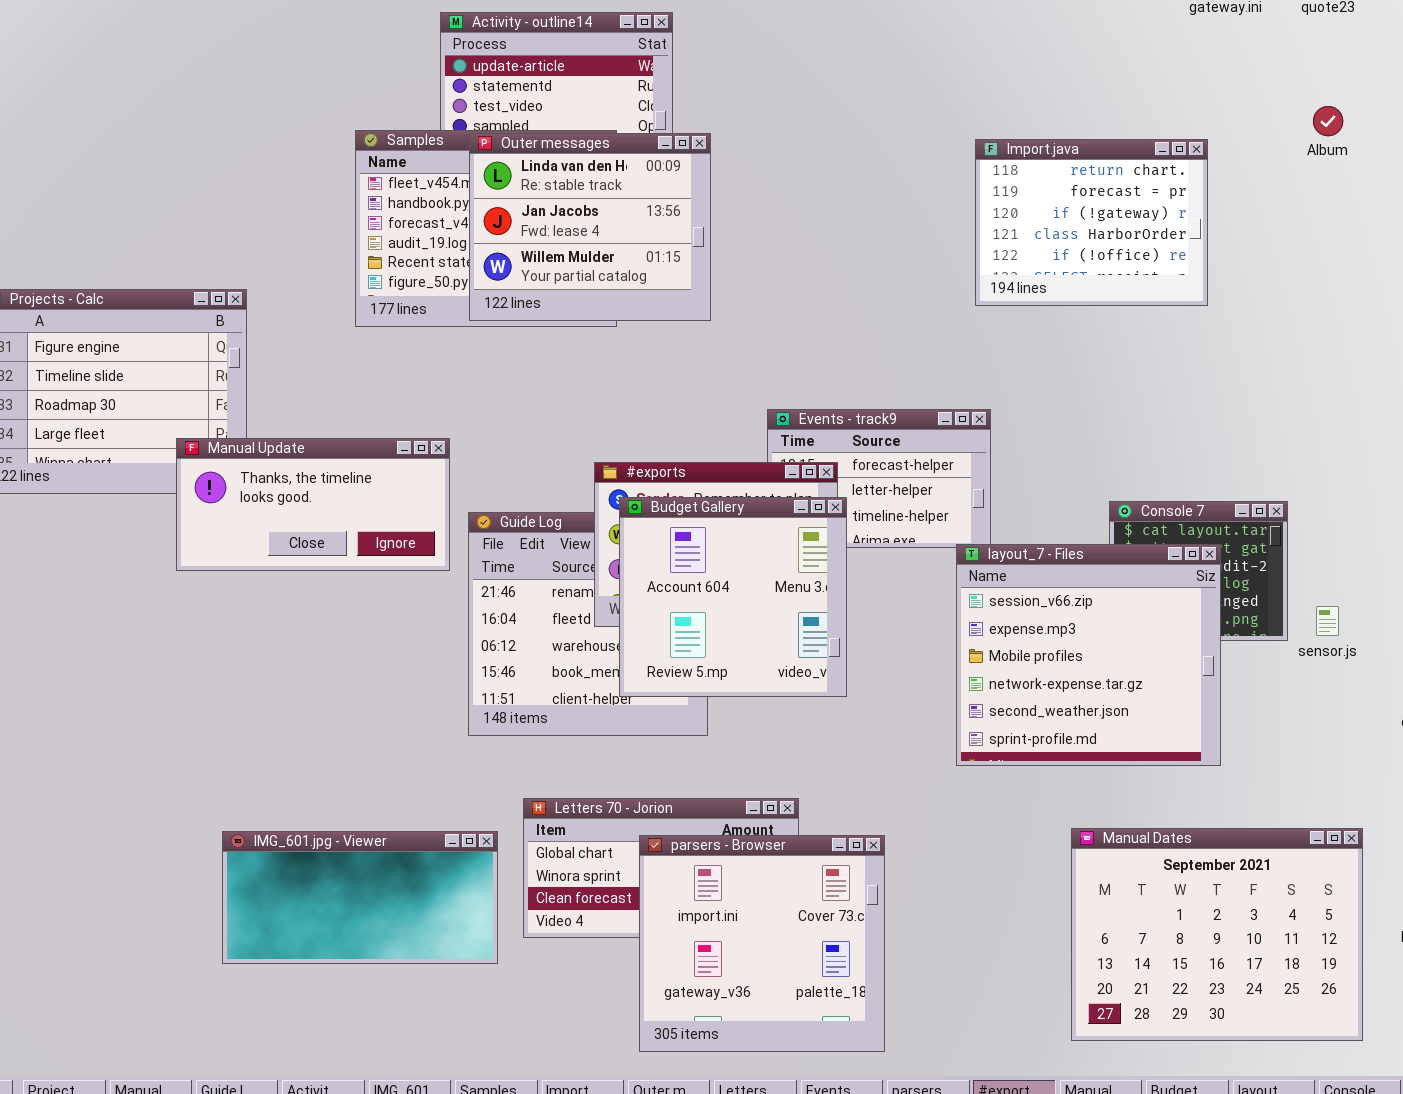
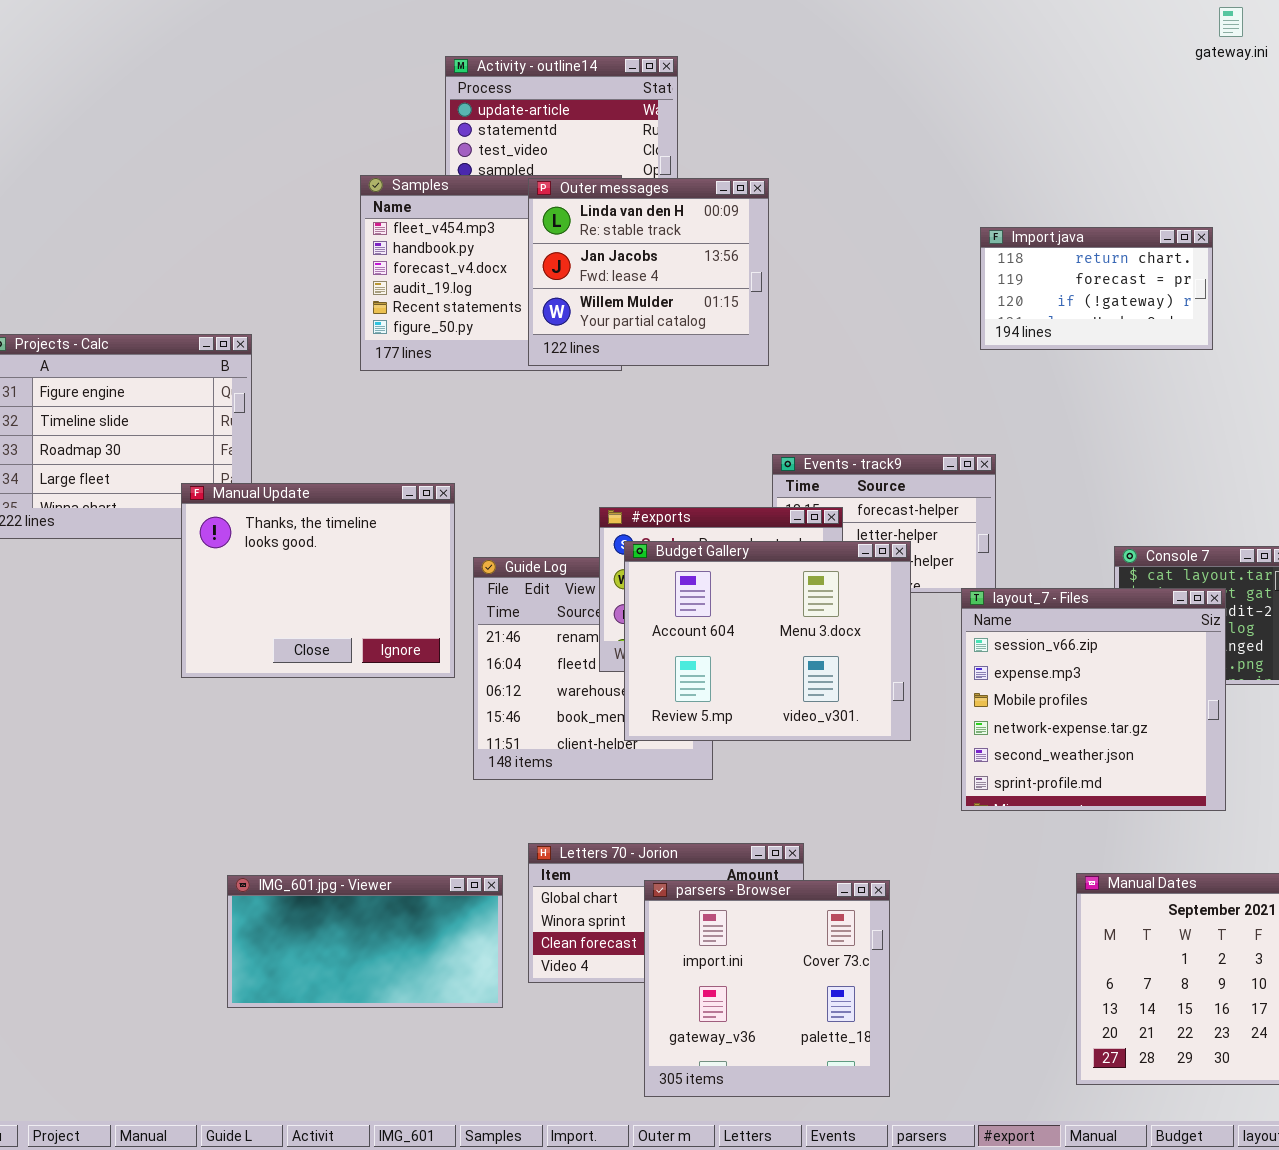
Outer messages: [469,133,711,321] -> [528,178,769,366], moved
Import.java: [975,139,1208,306] -> [980,227,1213,350], resized
Manual Update: [176,438,450,571] -> [181,483,455,678], resized
Budget Gallery: [619,497,847,697] -> [624,541,911,741], resized

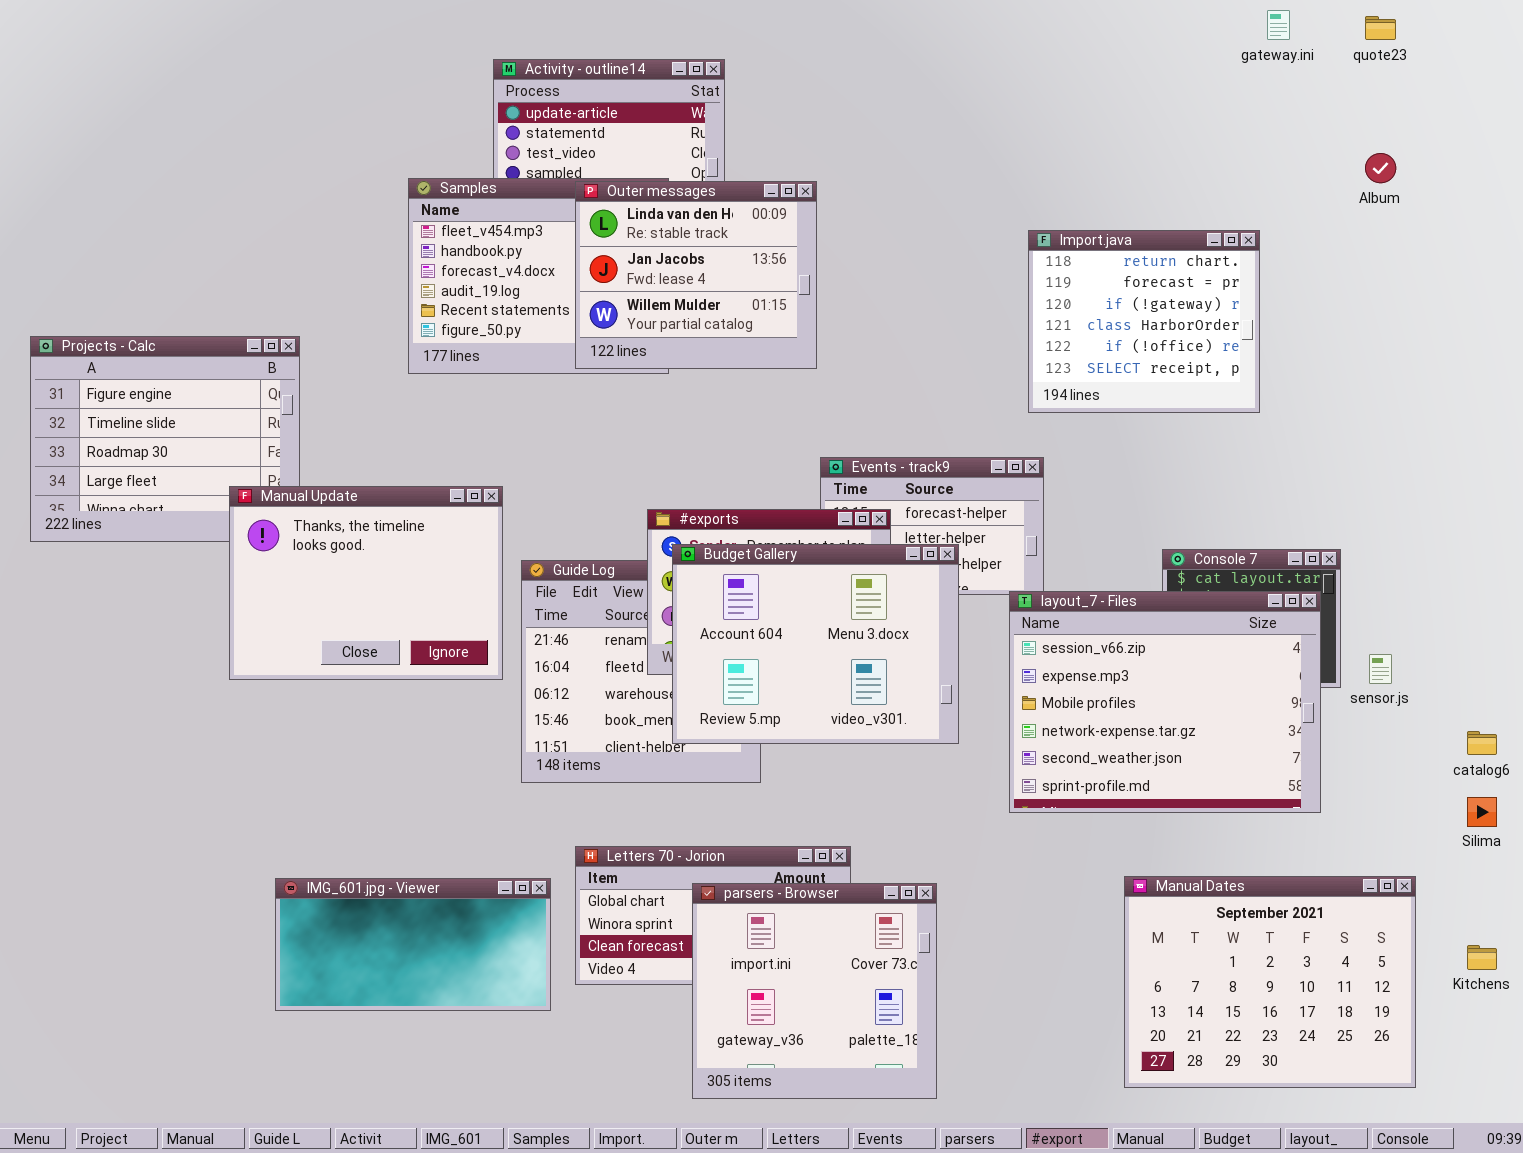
Import.java: [980,227,1213,350] -> [1028,230,1260,413], resized
layout_7 - Files: [961,588,1226,811] -> [1009,591,1321,813], resized

